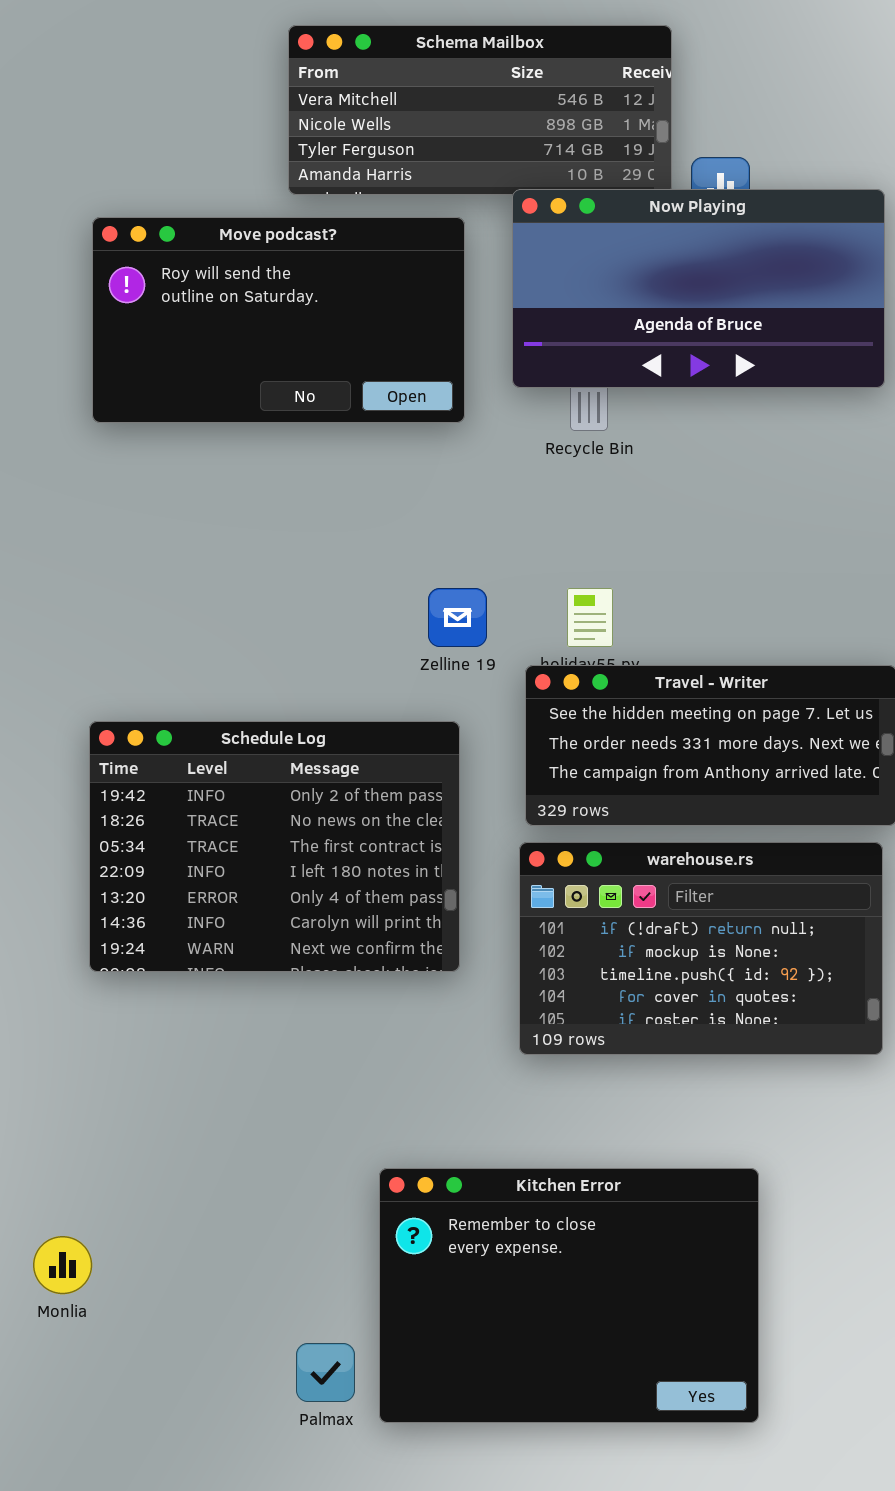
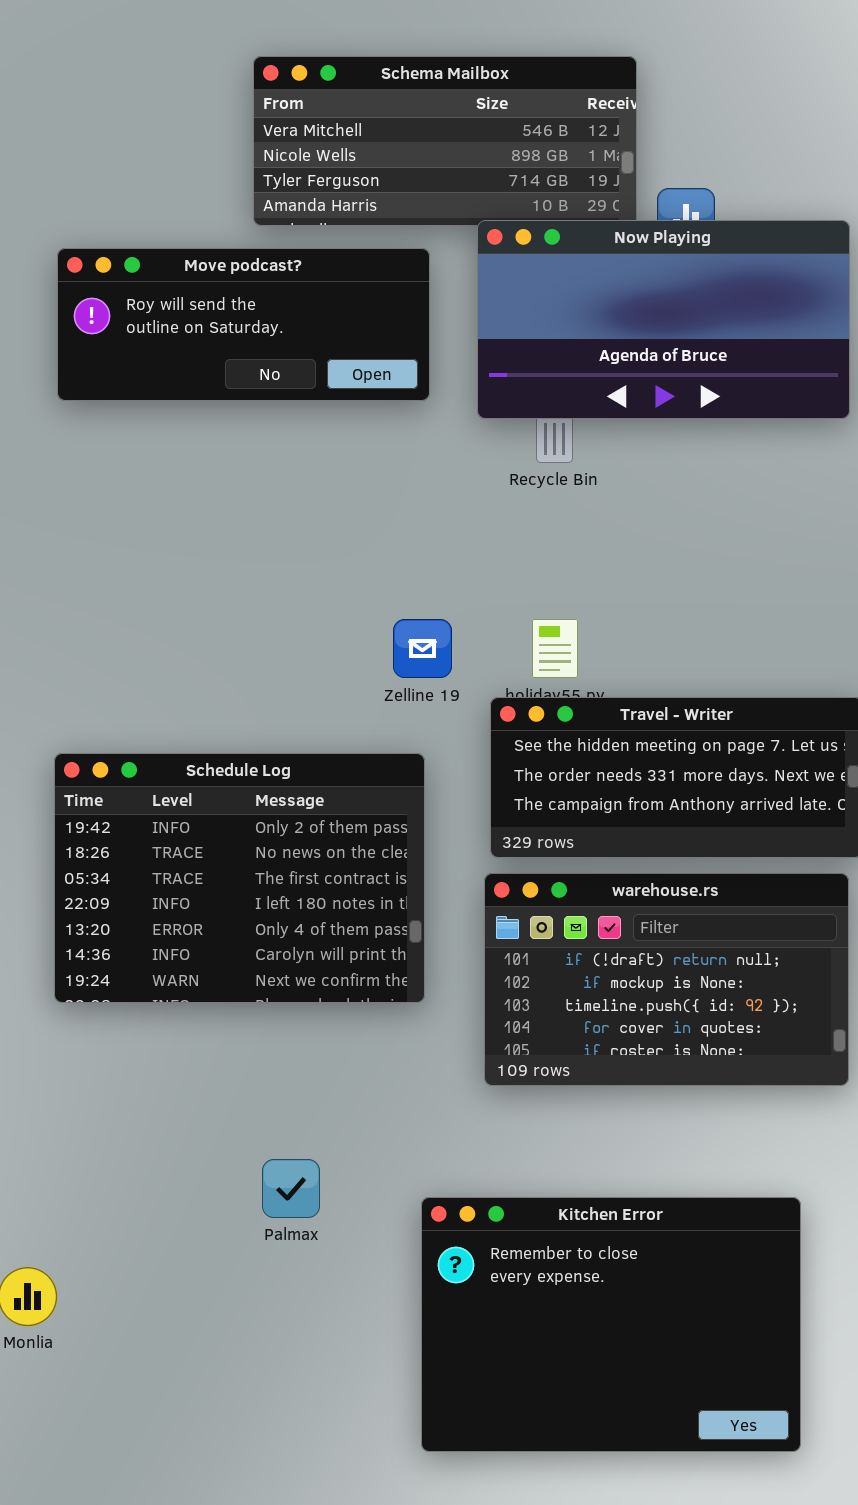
Move podcast?: [92,217,465,423] -> [57,248,430,401], resized
Kitchen Error: [379,1168,759,1423] -> [421,1197,801,1452], moved
Palmax: [296,1343,355,1402] -> [262,1159,320,1218], moved

